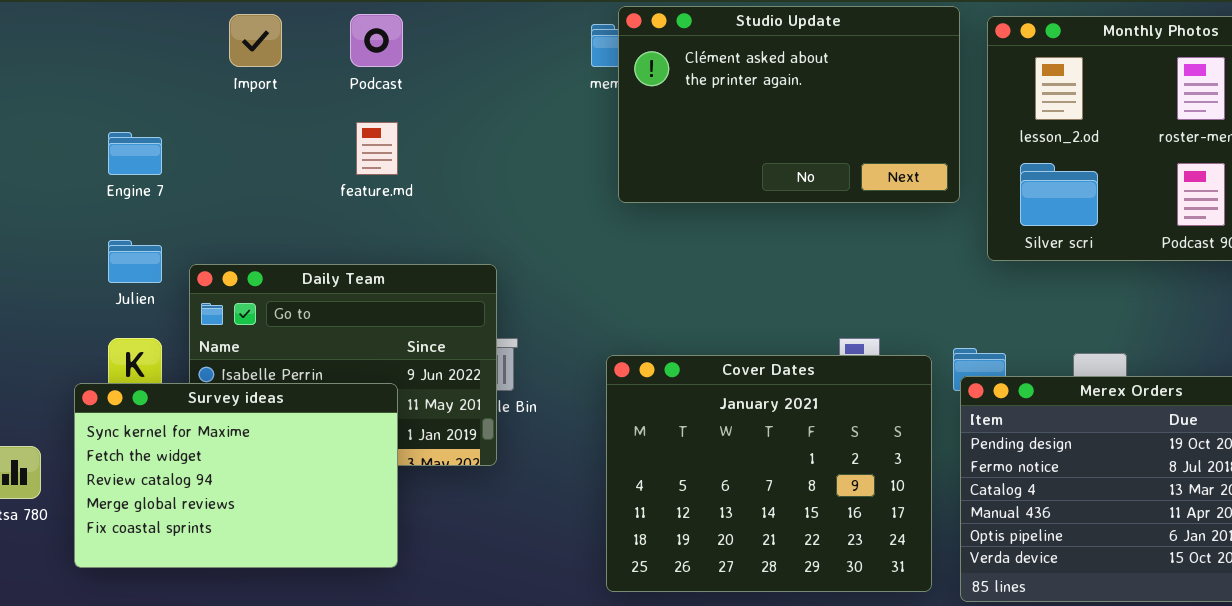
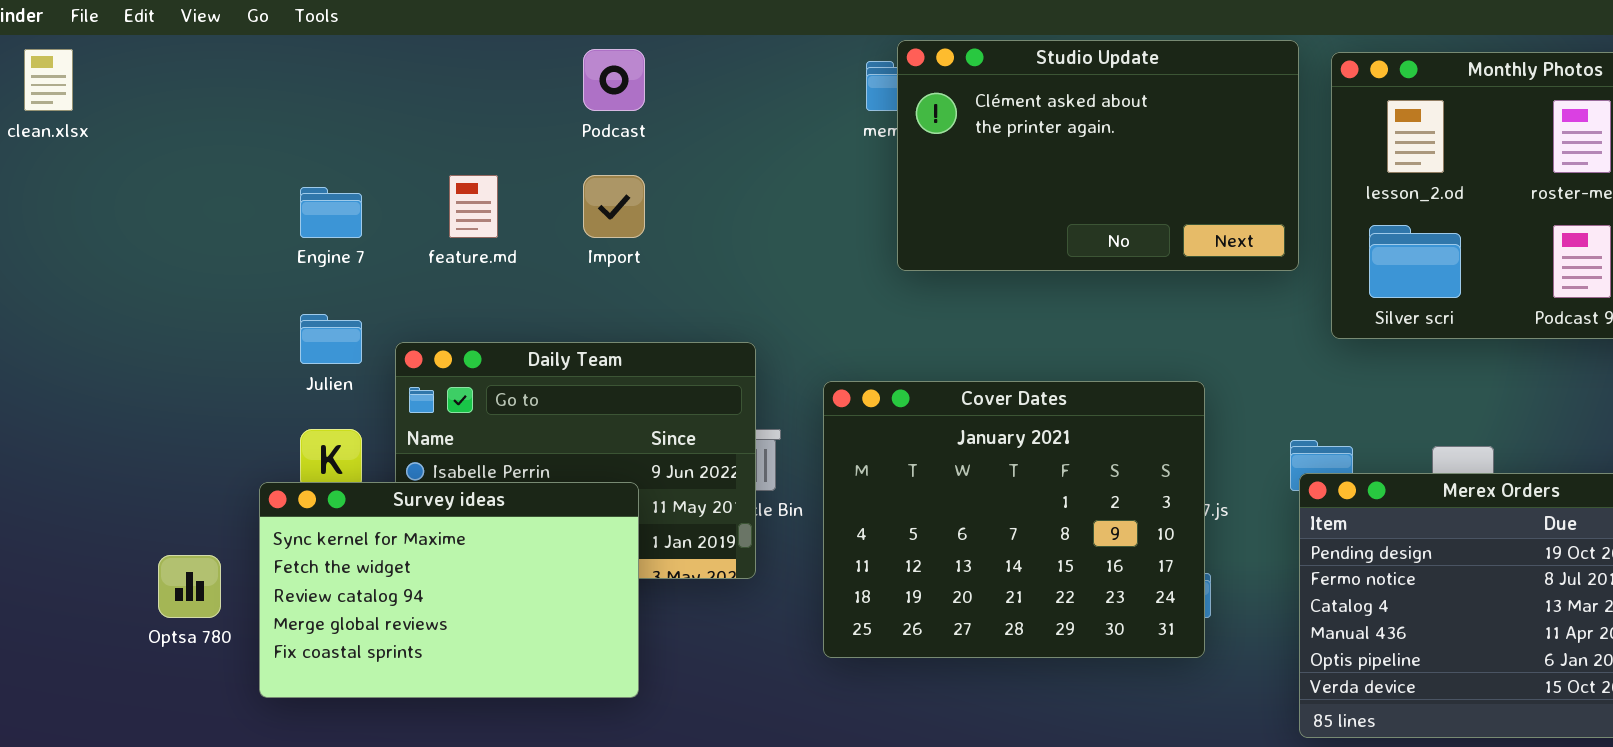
Import: [229,14,282,67] -> [583,175,645,238], moved
feature.md: [356,122,398,175] -> [449,175,498,238], moved
Cover Dates: [606,355,932,592] -> [823,381,1205,658], moved

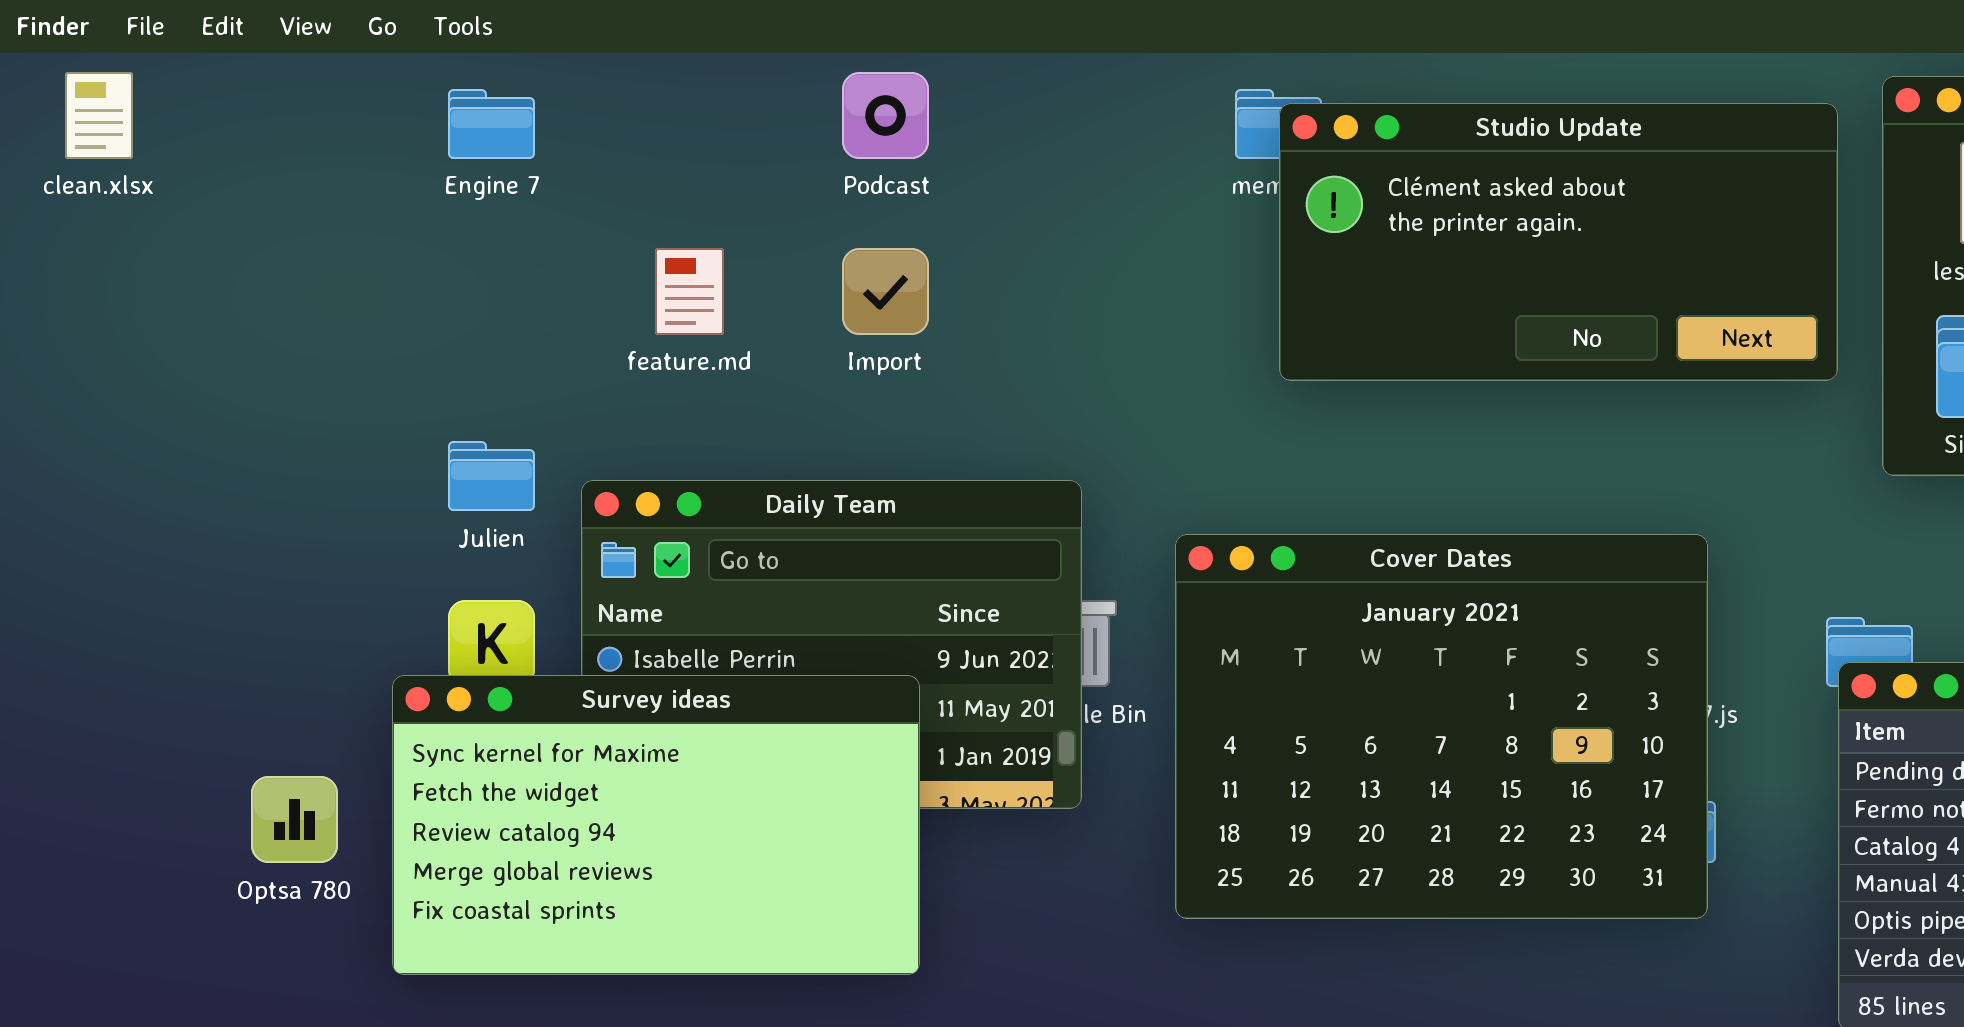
Studio Update: [897,40,1299,271] -> [1279,103,1838,381], resized
Engine 7: [300,187,362,238] -> [448,89,535,159], moved

